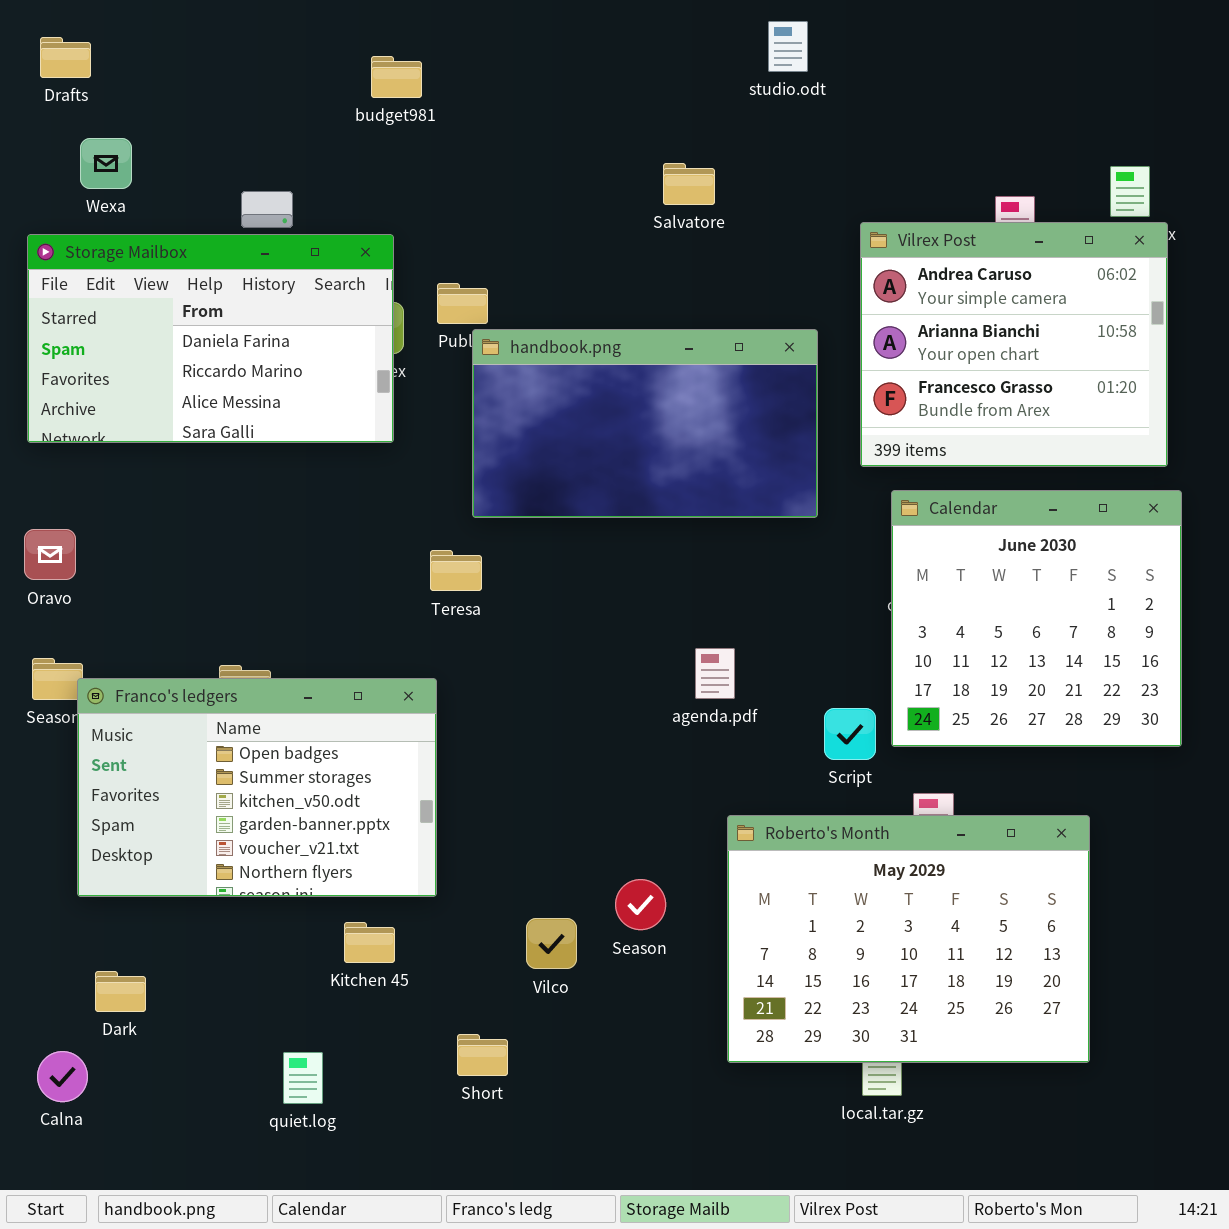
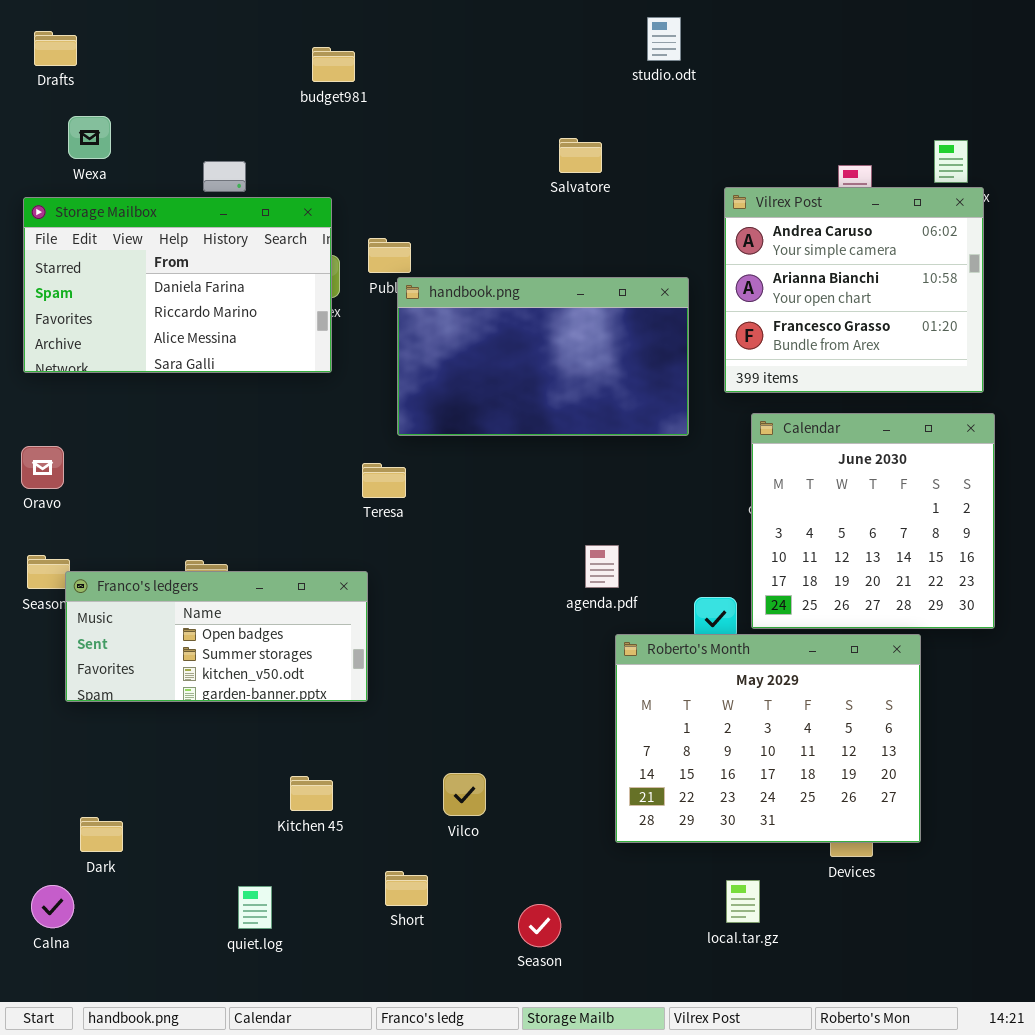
Franco's ledgers: [77,678,437,897] -> [65,571,368,702], resized
Roberto's Month: [727,815,1090,1063] -> [615,634,921,843], moved
Season: [615,879,666,930] -> [518,904,561,947], moved

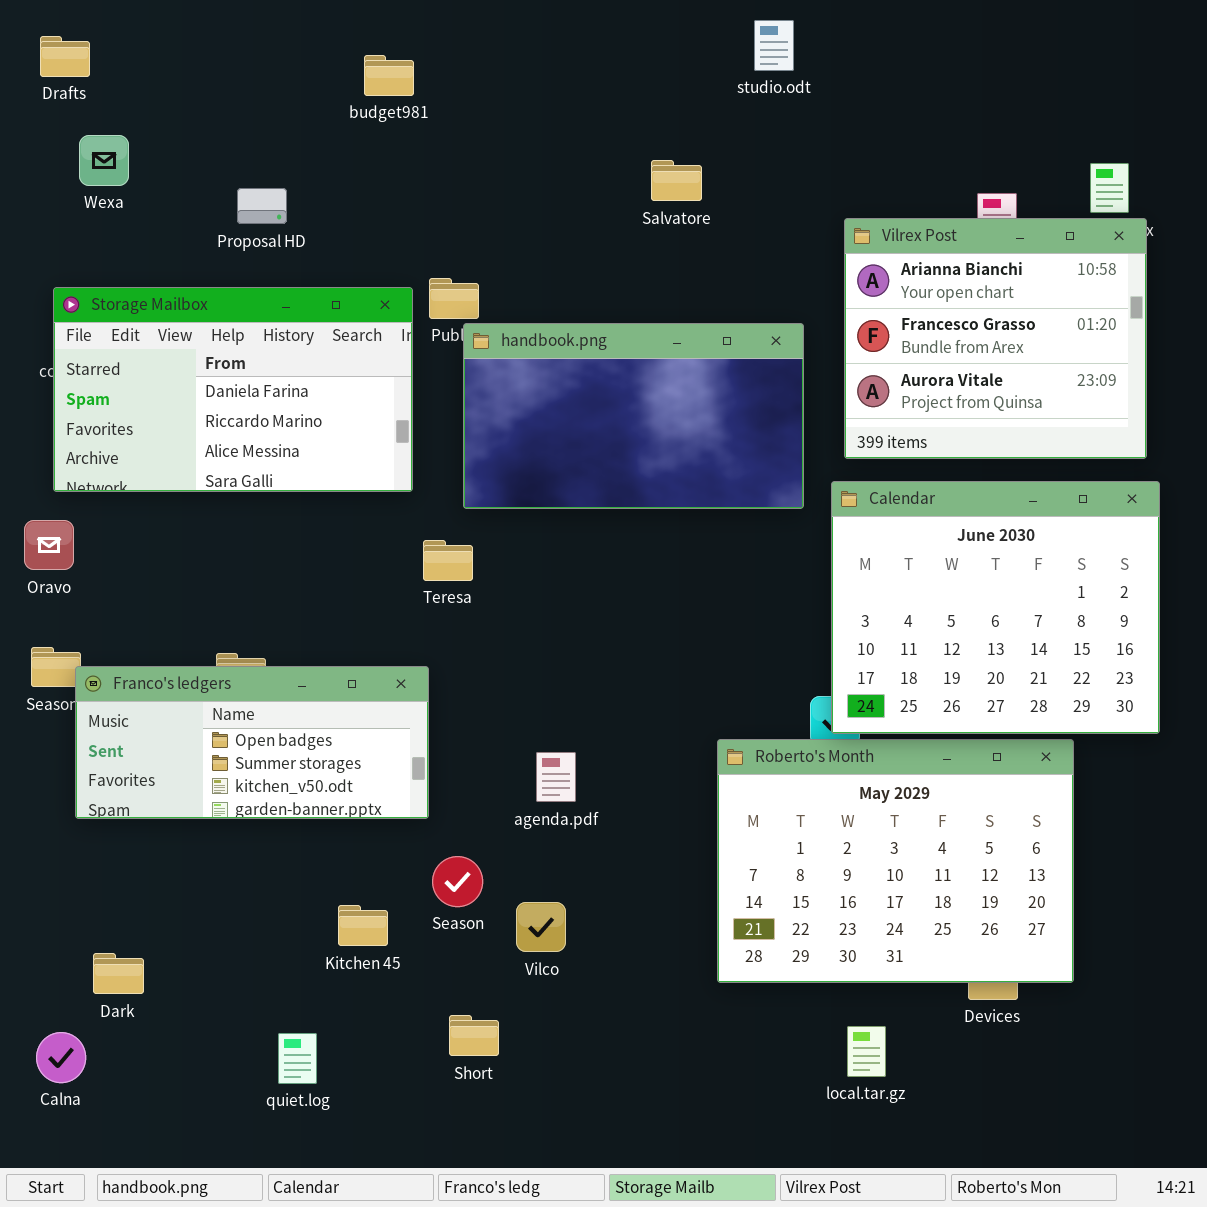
Vilrex Post: [724,187,984,393] -> [844,218,1147,459], scrolled down 1 row
Storage Mailbox: [23,197,332,373] -> [53,287,413,492], moved
Calendar: [751,413,995,629] -> [831,481,1160,734], resized
agenda.pdf: [585,545,619,588] -> [536,752,576,802], moved
Season: [518,904,561,947] -> [432,856,483,907], moved

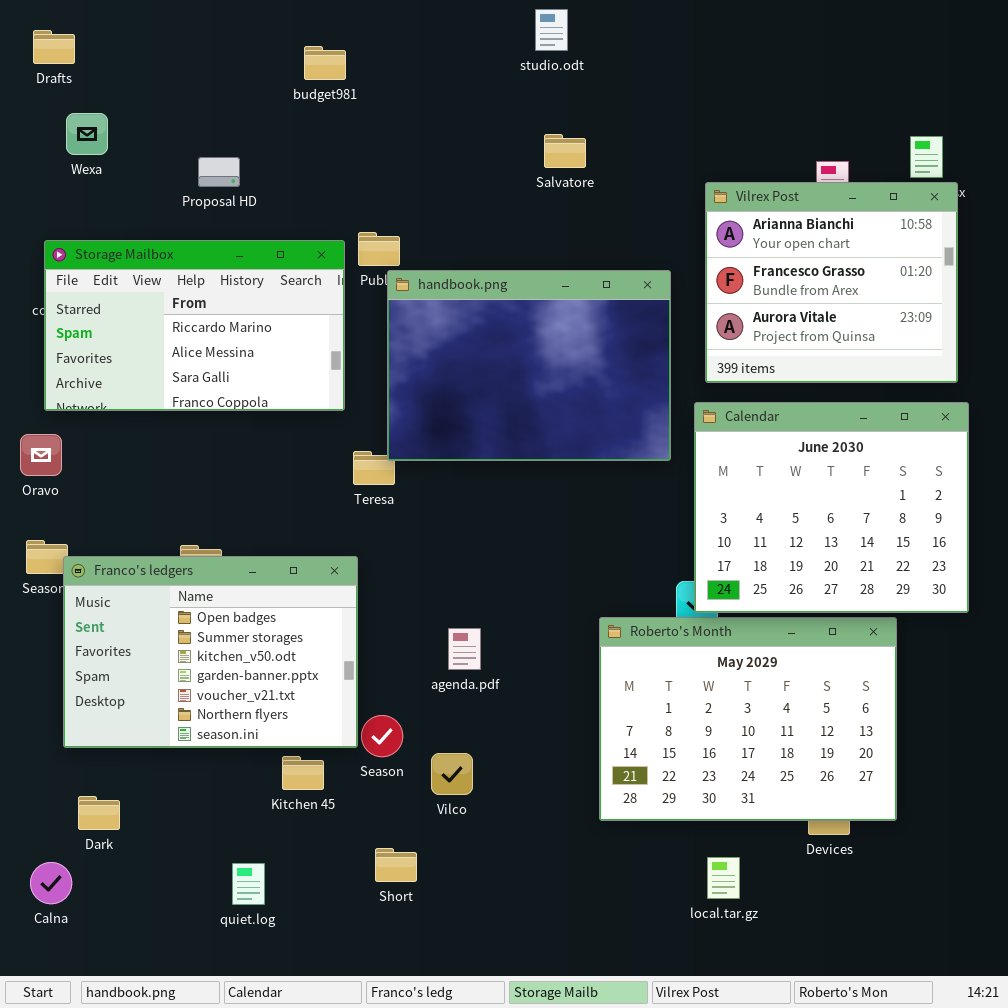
studio.odt: [754,20,794,71] -> [535,9,568,51], moved
Storage Mailbox: [53,287,413,492] -> [44,240,345,411], scrolled down 1 row
handbook.png: [463,323,804,509] -> [387,270,671,461], resized
Franco's ledgers: [75,666,429,819] -> [63,556,358,748], resized

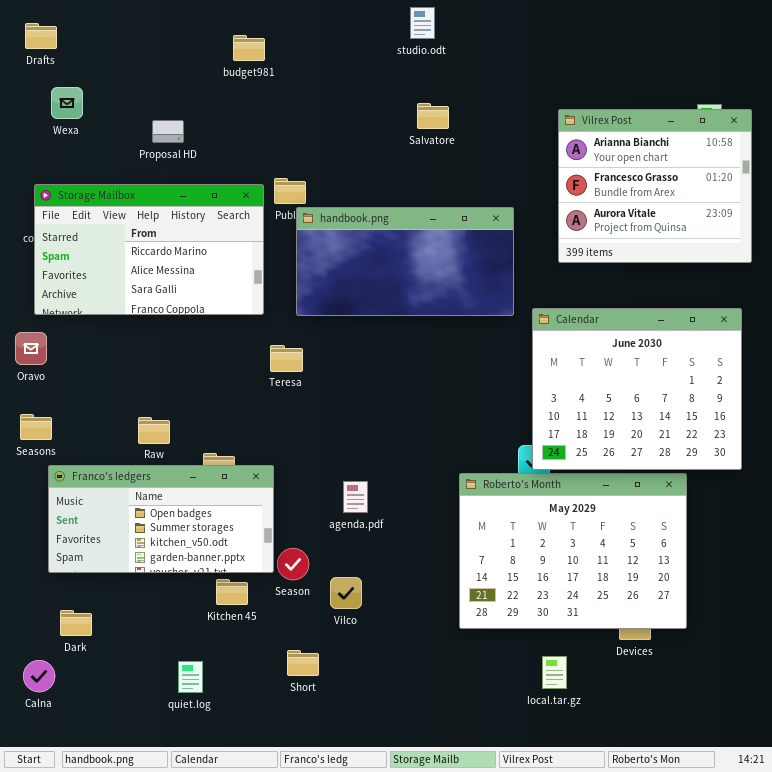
Vilrex Post: [705,182,958,383] -> [558,109,752,263], moved
handbook.png: [387,270,671,461] -> [296,207,514,316], resized
Franco's ledgers: [63,556,358,748] -> [48,465,274,573], resized

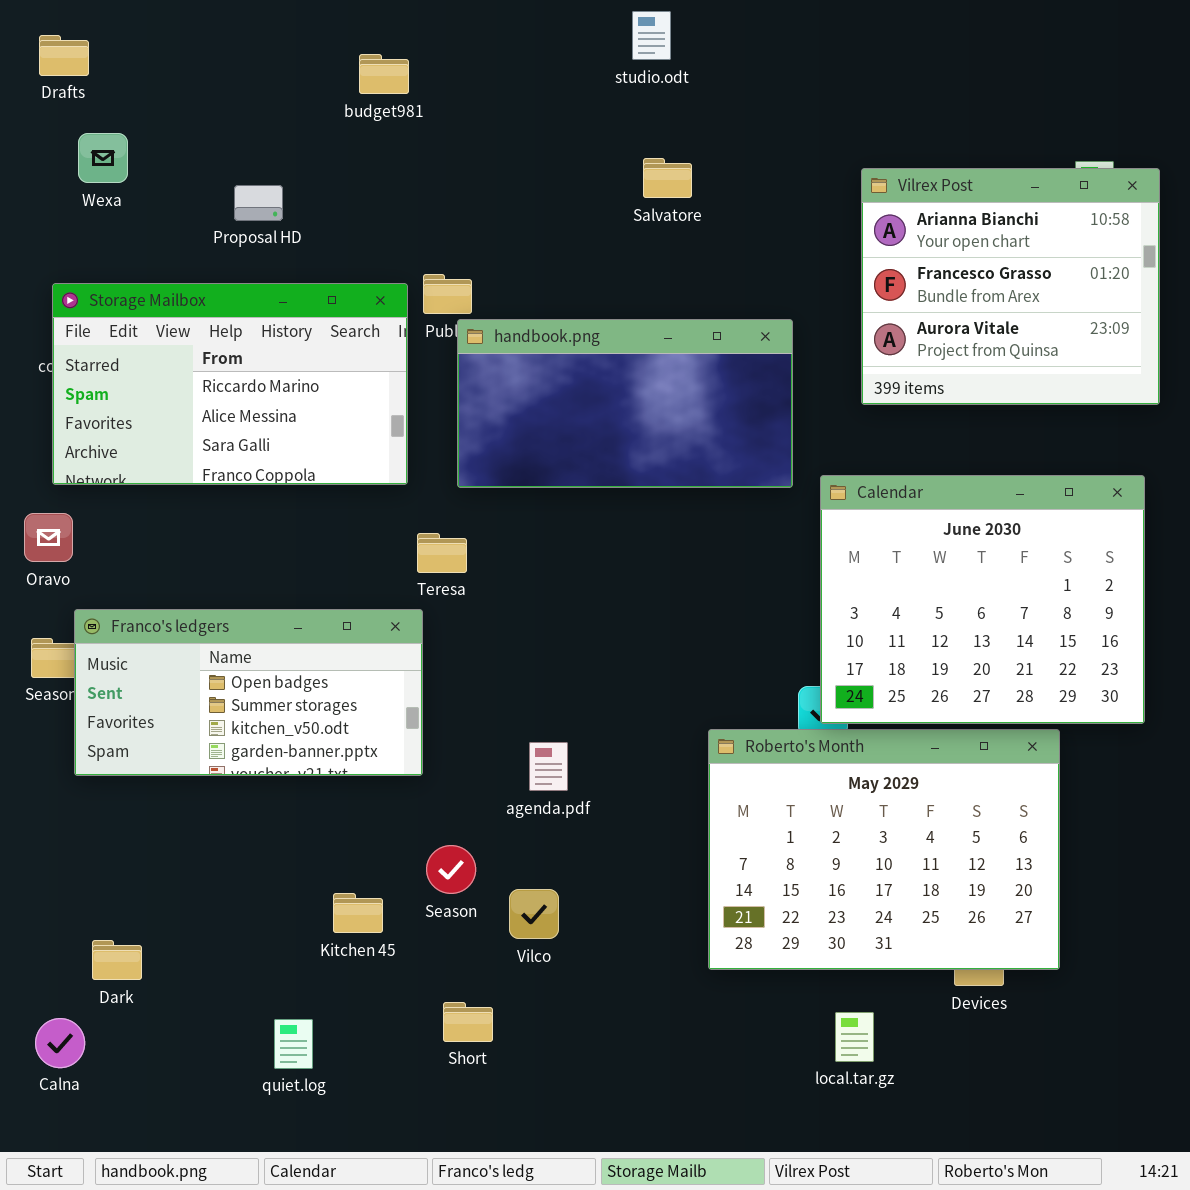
Franco's ledgers: [48,465,274,573] -> [74,609,423,776], moved

